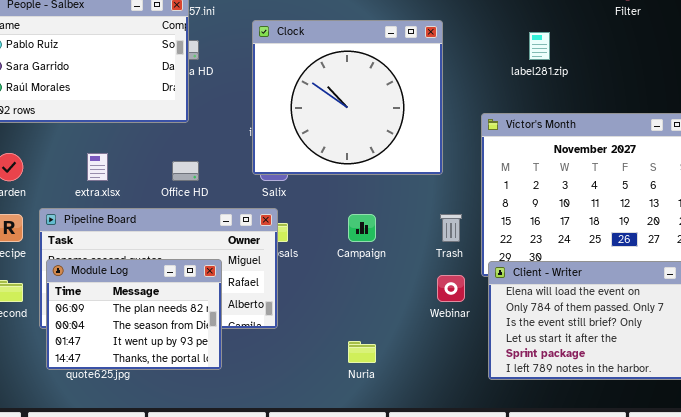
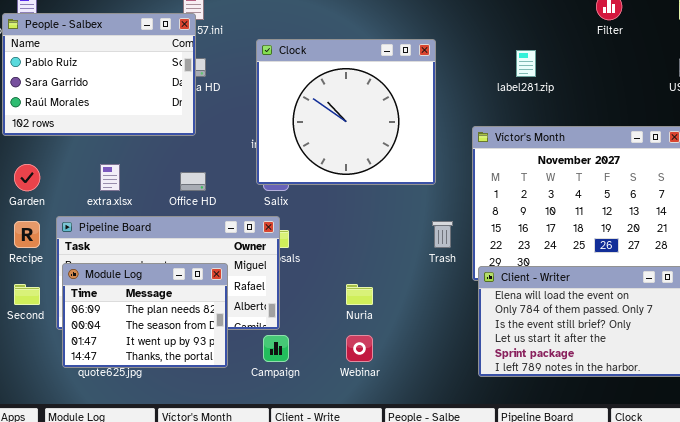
Campaign: [348,214,376,242] -> [263,335,289,362], moved
Webinar: [437,275,465,302] -> [346,335,373,362], moved
Nuria: [348,341,376,363] -> [346,284,373,305], moved

